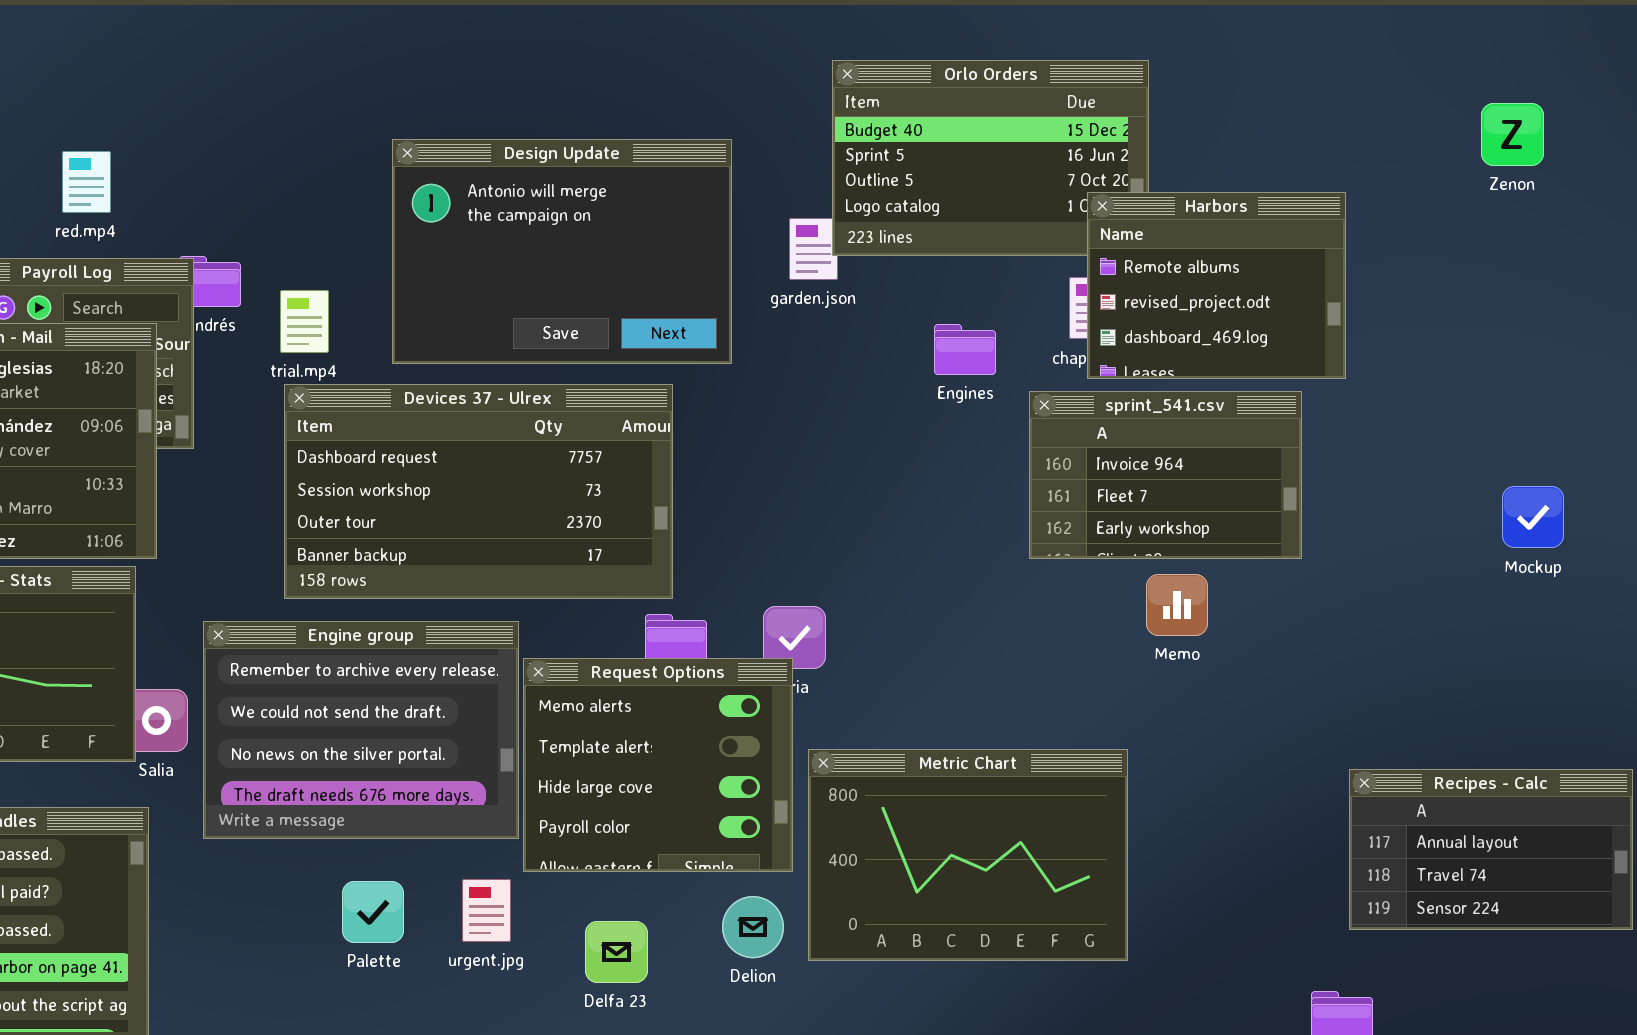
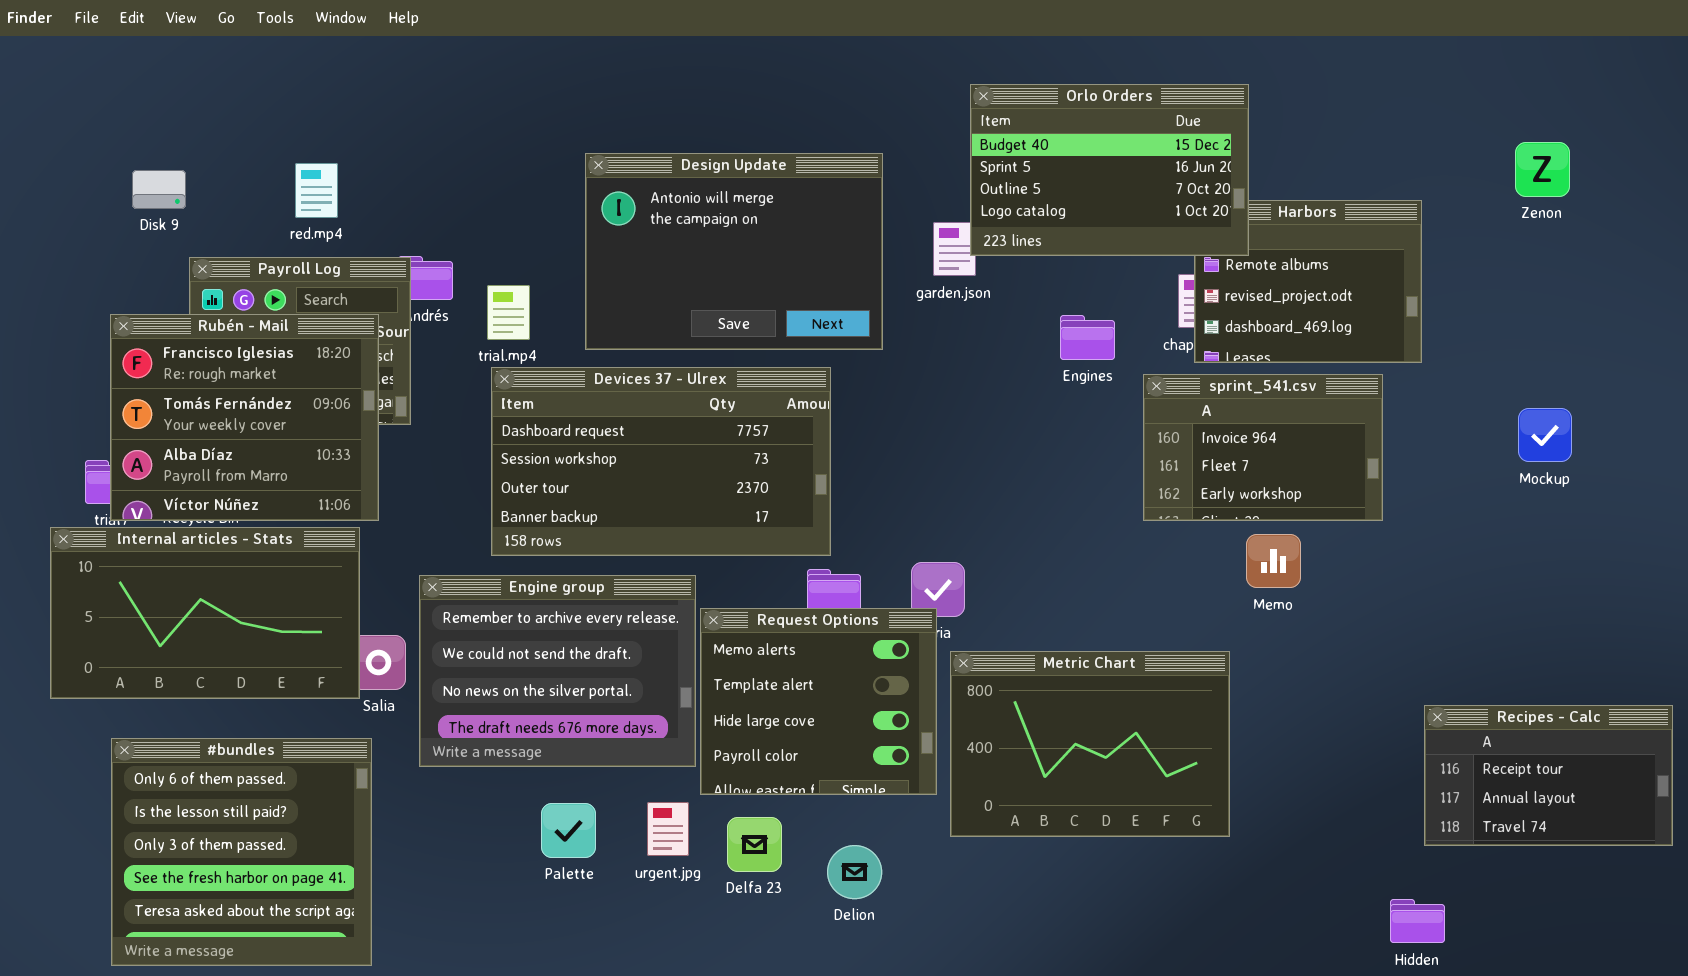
Orlo Orders: [832,60,1149,256] -> [970,84,1249,256], raised
Zenon: [1481,103,1544,166] -> [1515,142,1570,197], moved
Mockup: [1502,486,1564,548] -> [1518,408,1572,462], moved
Metric Chart: [808,749,1128,961] -> [950,651,1230,837], moved
Recipes - Calc: [1349,769,1633,930] -> [1424,705,1673,846], scrolled up 1 row
Delion: [722,896,784,958] -> [827,845,882,899], moved
Delfa 23: [585,921,648,983] -> [727,817,782,872], moved

